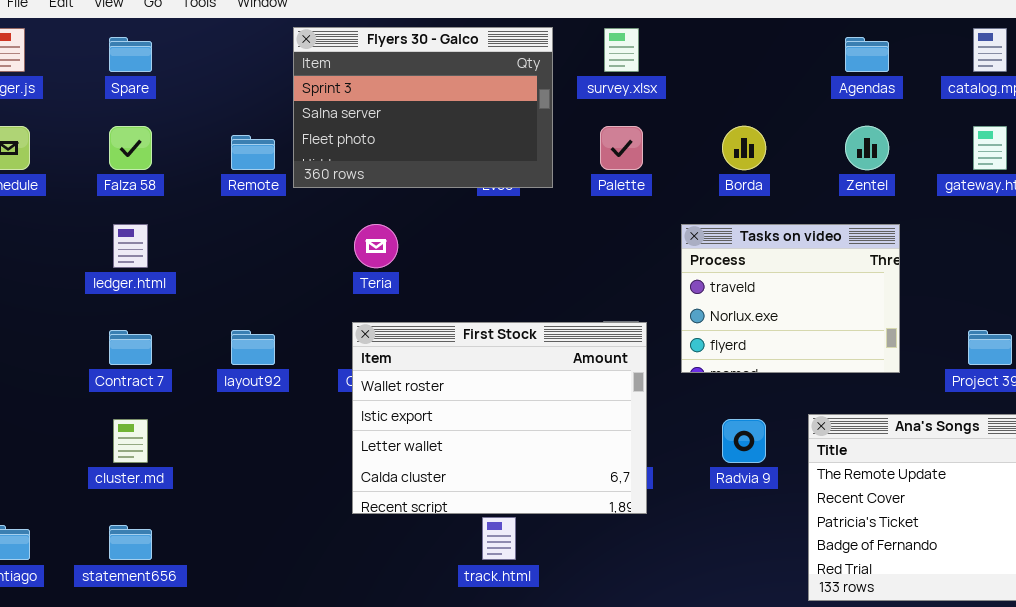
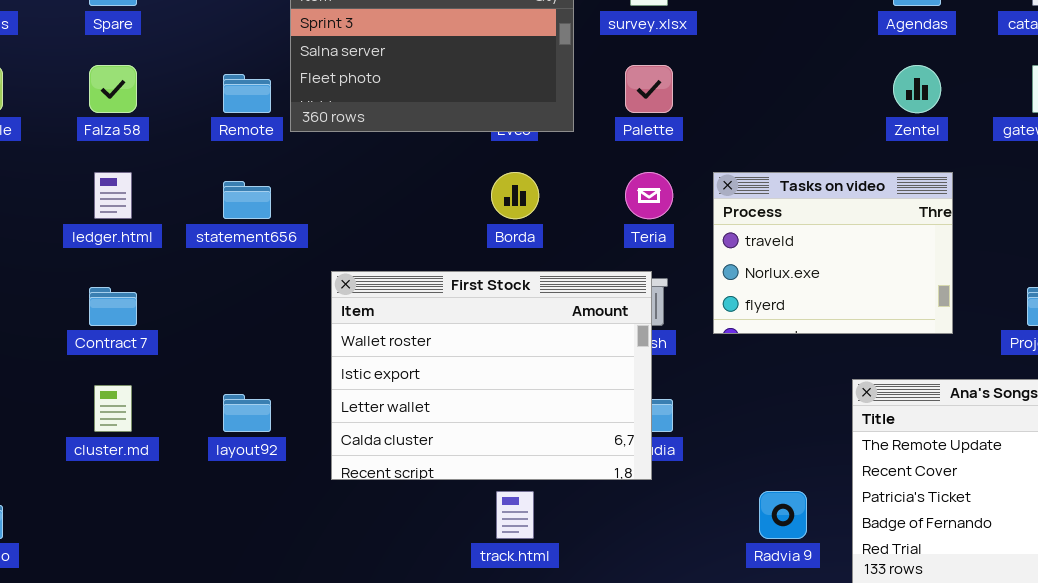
Borda: [722,126,766,170] -> [491,172,539,219], moved
Teria: [354,224,398,268] -> [625,172,673,219], moved
First Stock: [352,322,647,514] -> [331,271,652,480], moved
layout92: [231,330,275,365] -> [223,394,271,432], moved
Radvia 9: [722,419,766,463] -> [759,491,807,539], moved
statement656: [109,525,152,560] -> [223,181,271,219], moved

